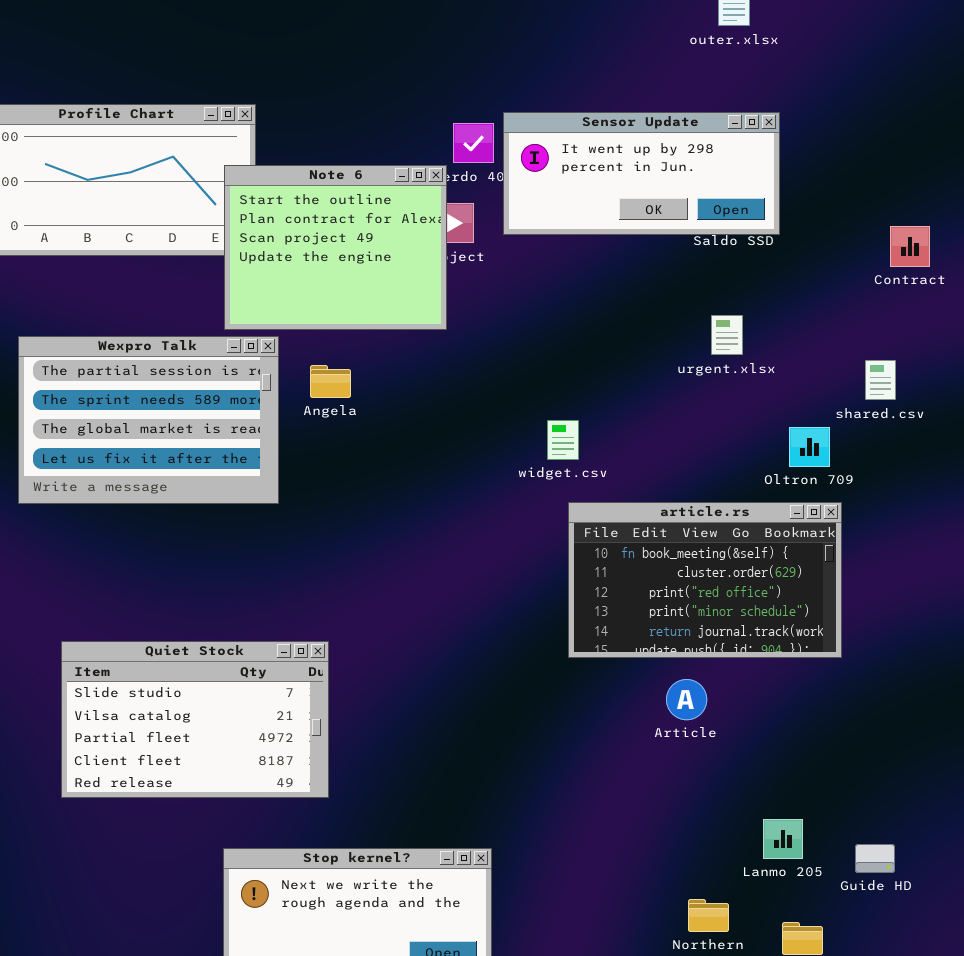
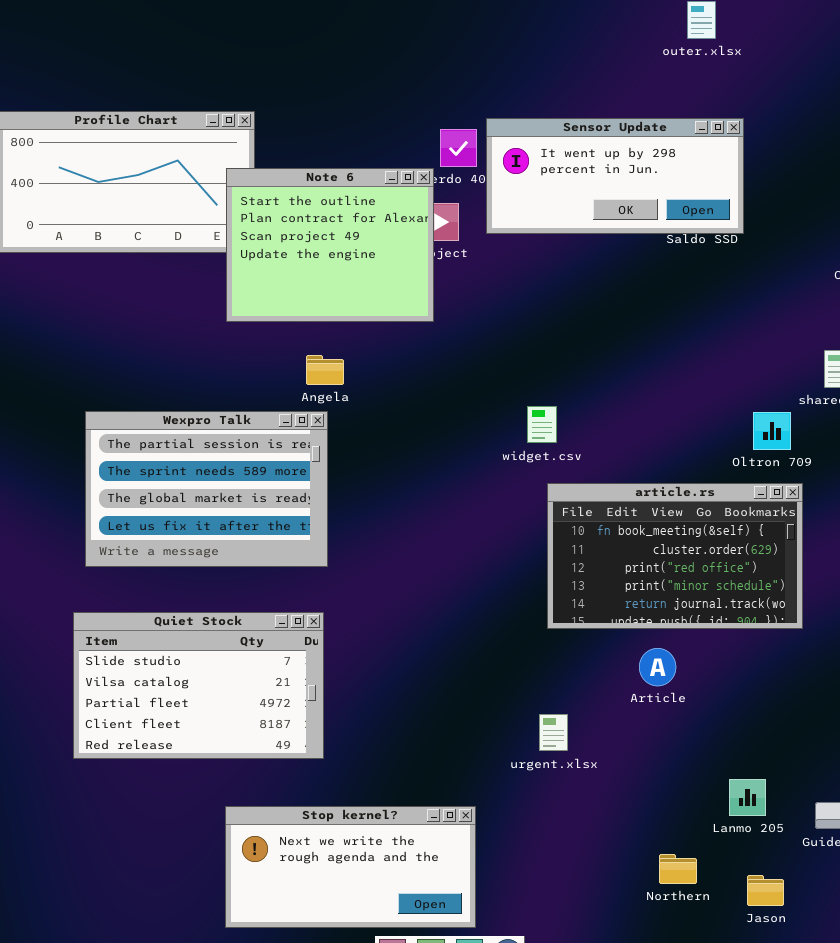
urgent.xlsx: [711,315,743,355] -> [539,714,568,751], moved
Wexpro Talk: [18,336,279,504] -> [85,411,328,567], moved

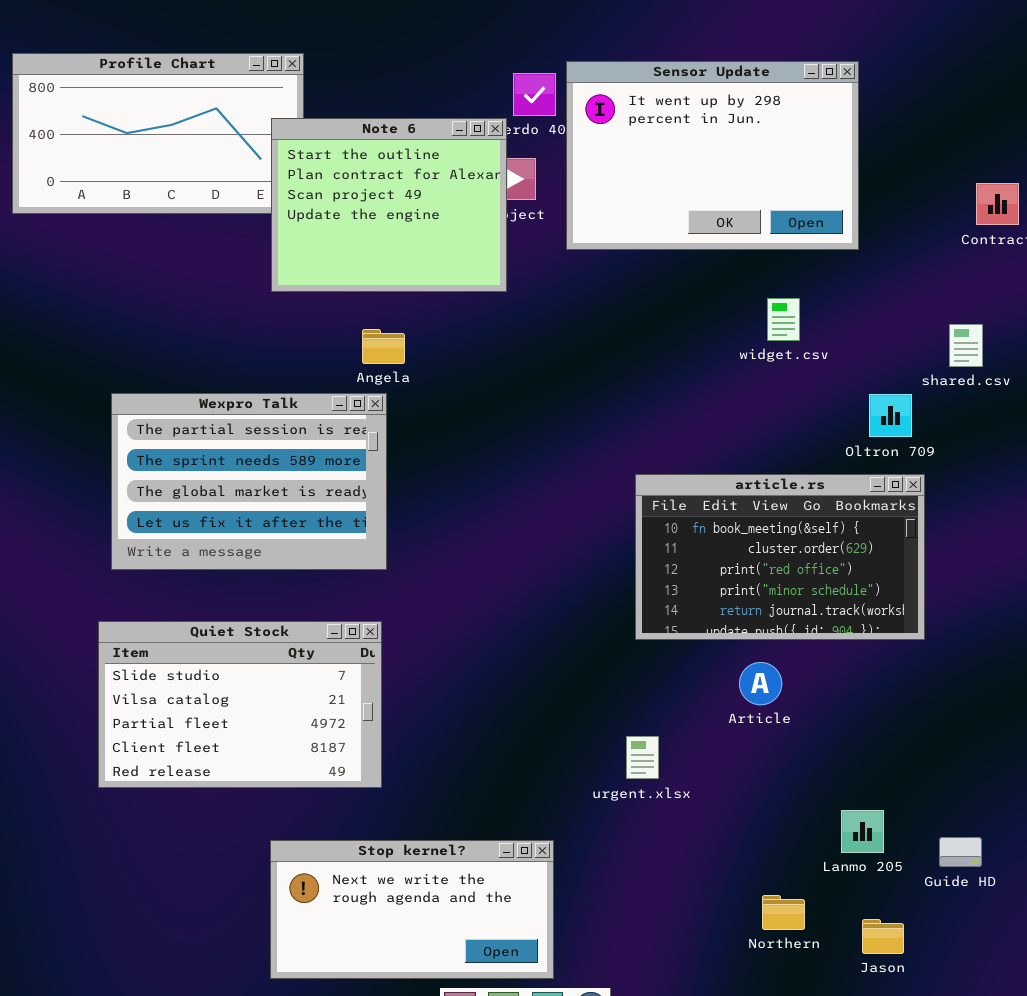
Sensor Update: [486,118,744,234] -> [566,61,859,250], resized
widget.csv: [527,406,557,443] -> [767,298,800,341], moved

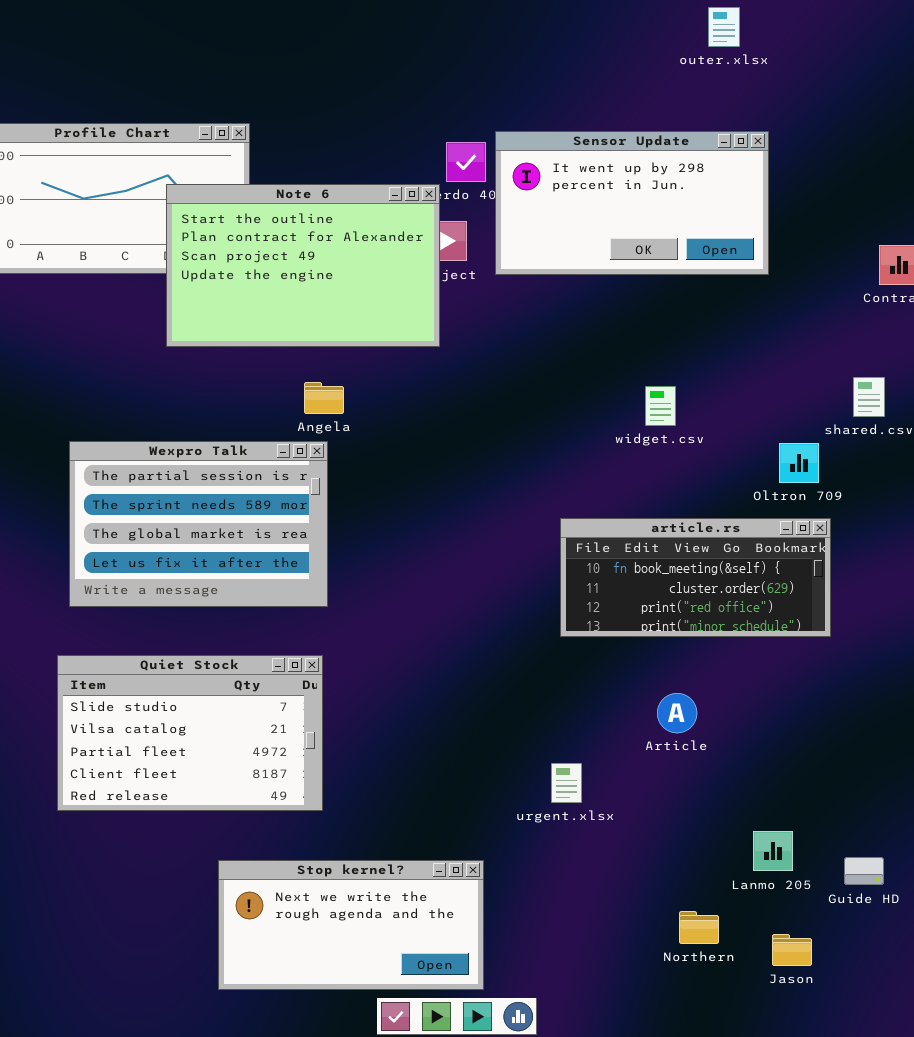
Sensor Update: [566,61,859,250] -> [495,131,769,275], resized
Note 6: [271,118,507,292] -> [166,184,440,347], resized
widget.csv: [767,298,800,341] -> [645,386,676,426], moved
article.rs: [635,474,925,640] -> [560,518,831,637], resized

